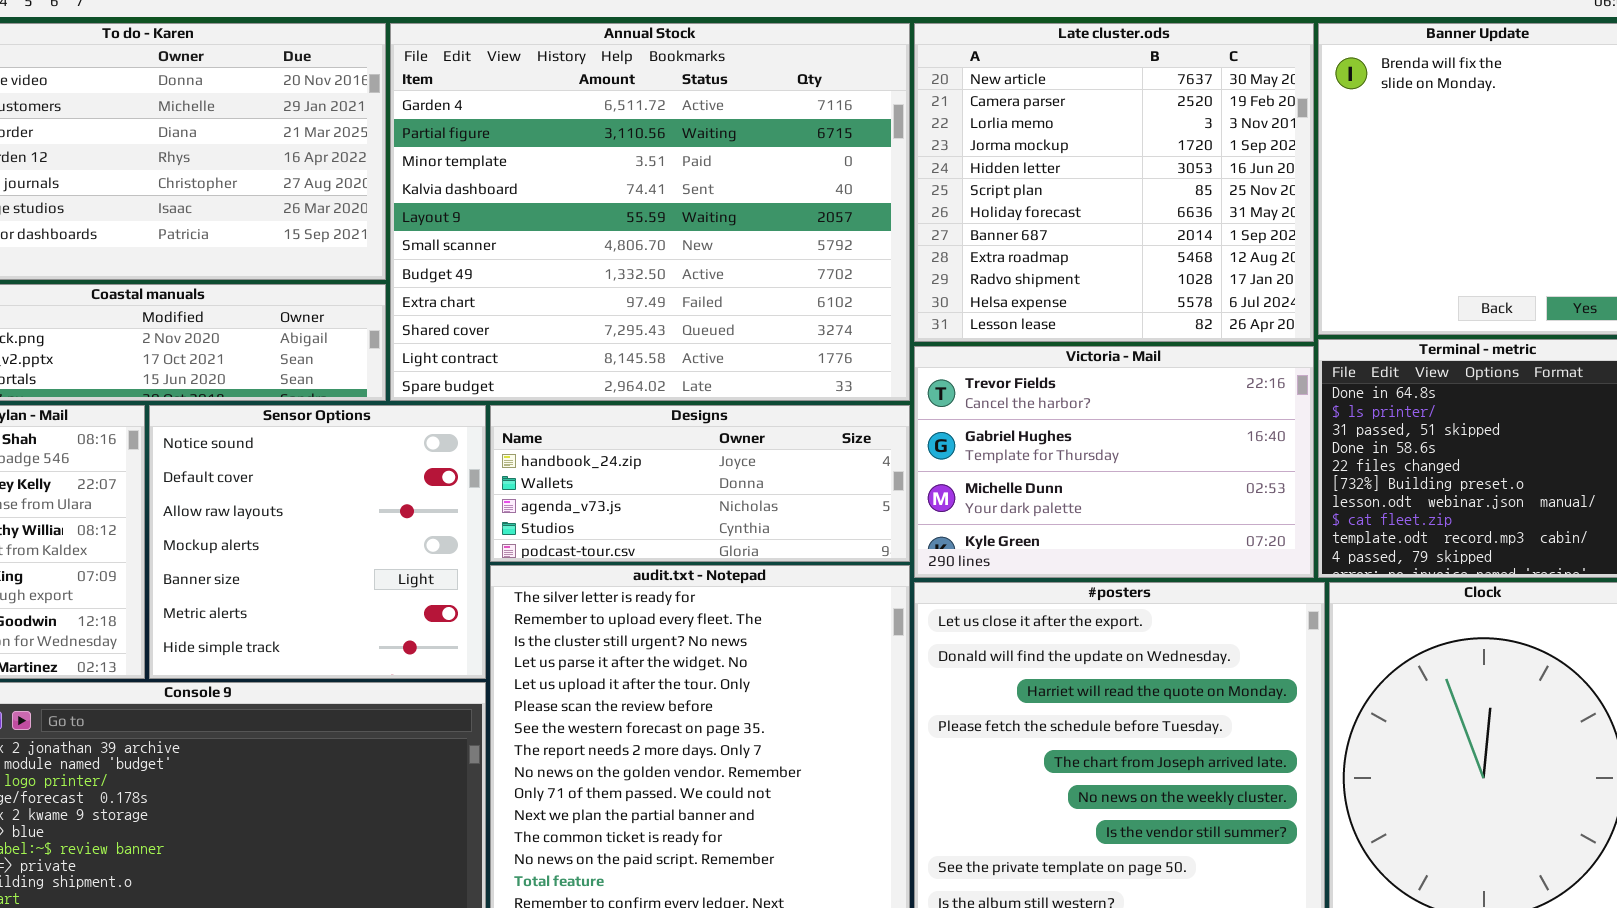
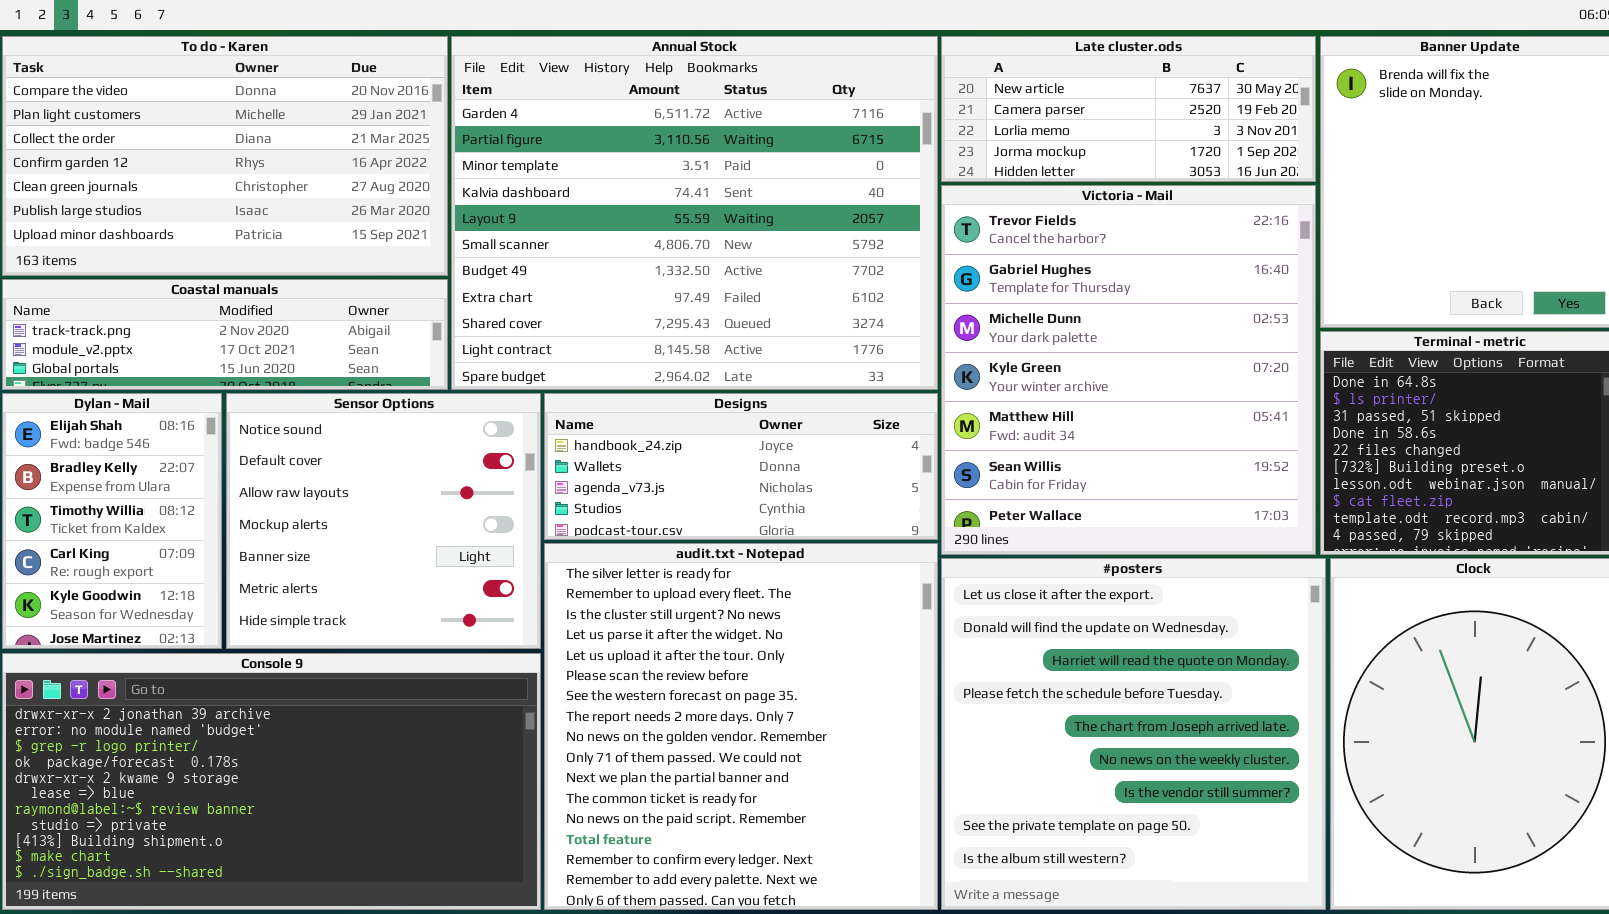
Late cluster.ods: [914,23,1314,342] -> [941,36,1316,182], resized
Victoria - Mail: [914,346,1314,578] -> [941,185,1316,555], resized

